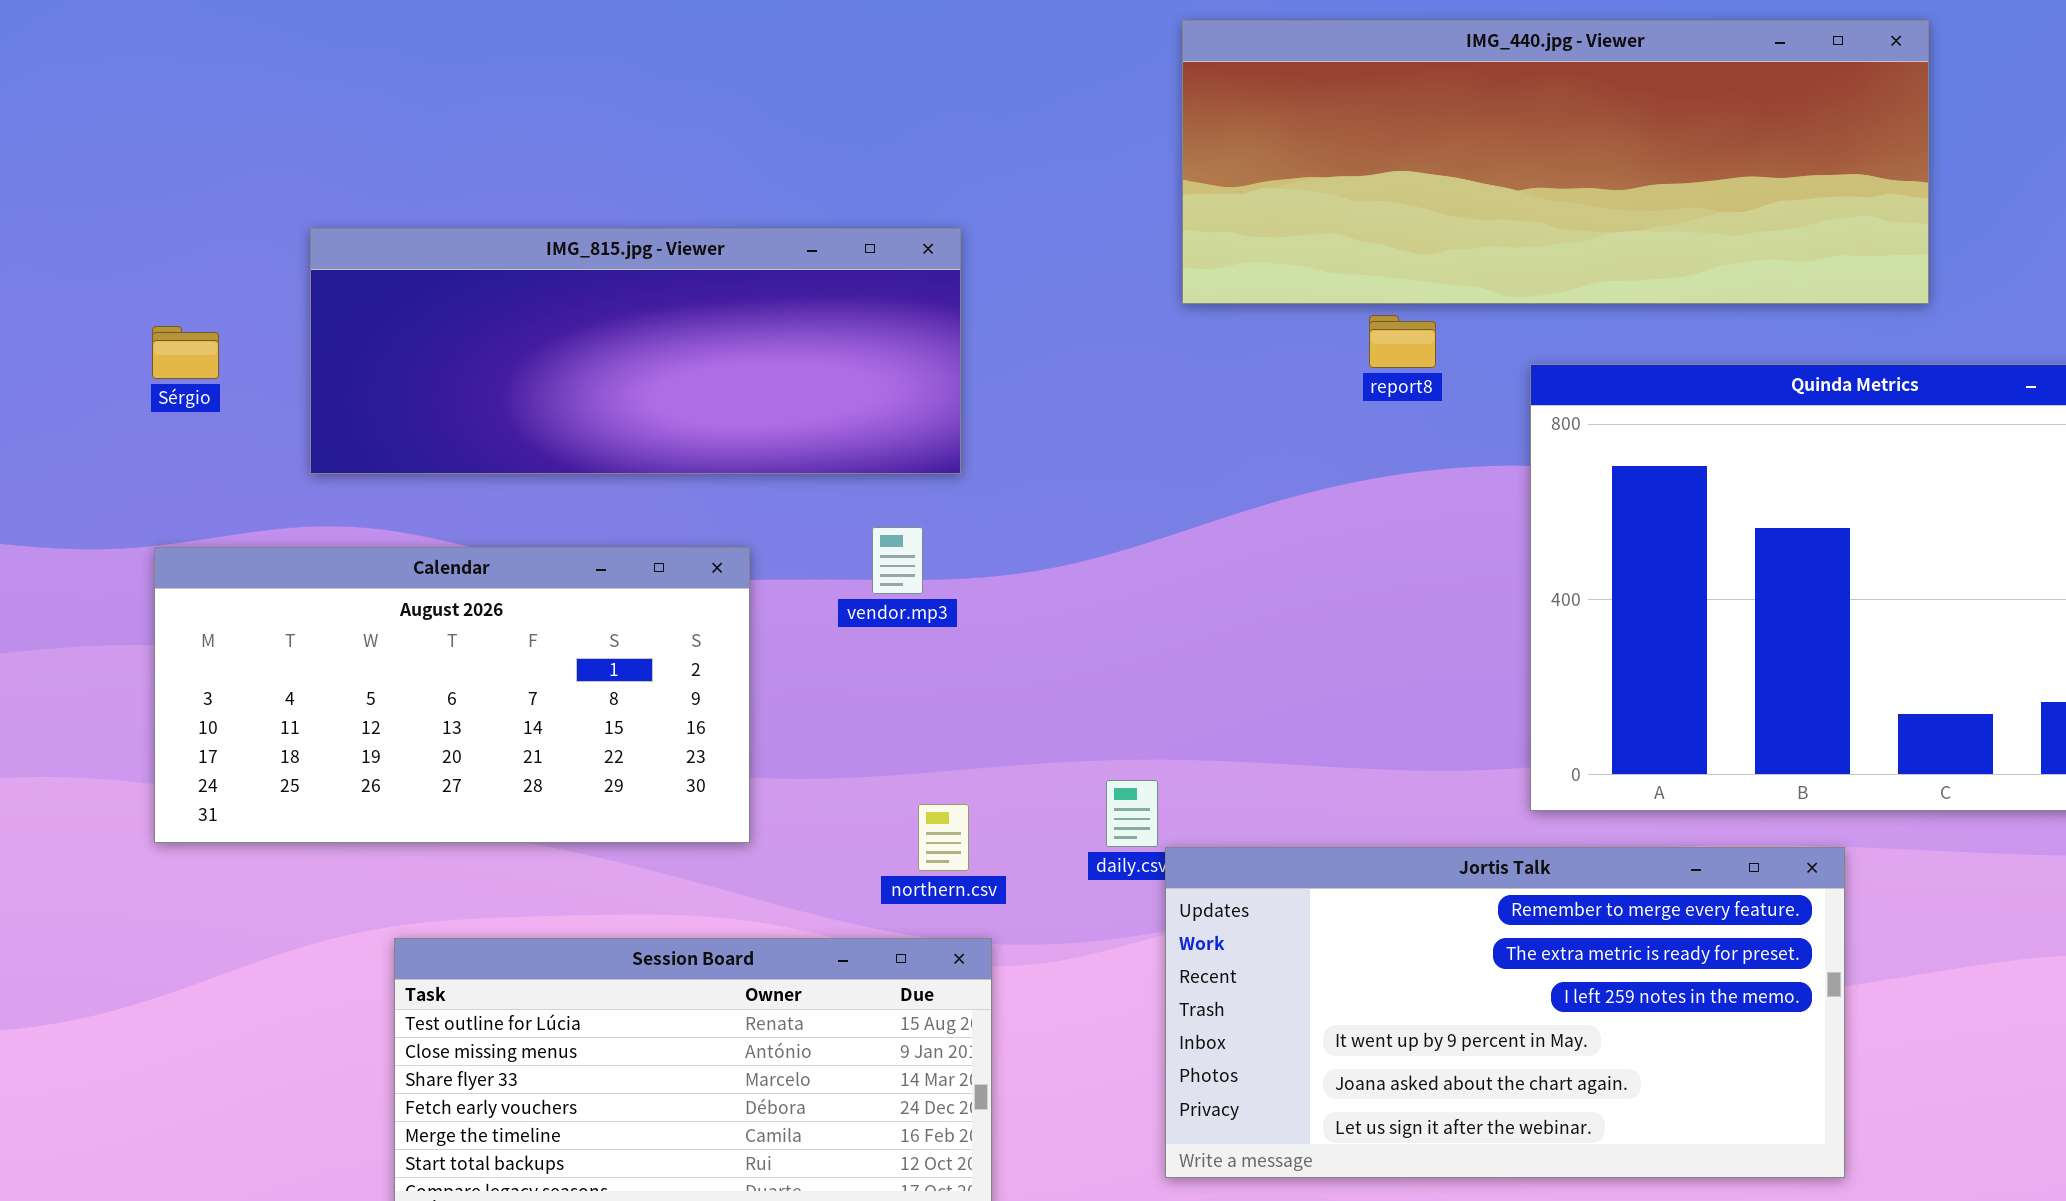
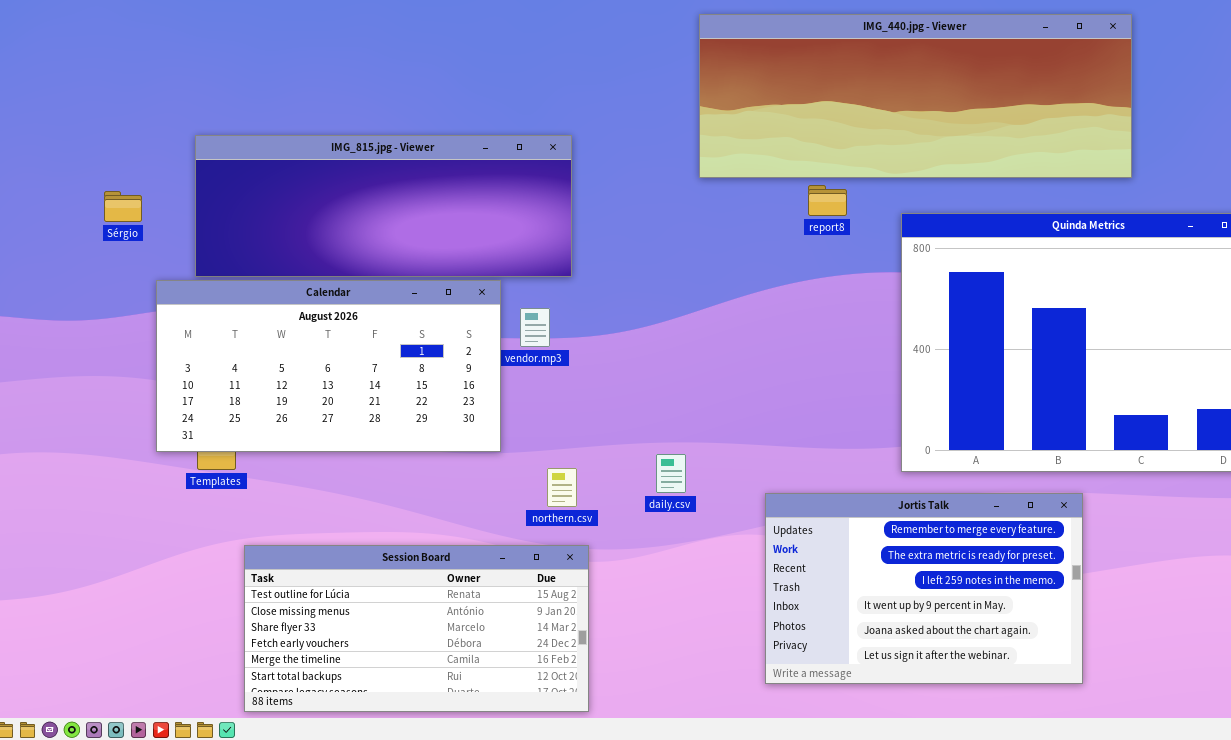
Calendar: [154,547,750,843] -> [156,280,501,452], moved
Jortis Talk: [1165,847,1845,1178] -> [765,493,1083,684], resized

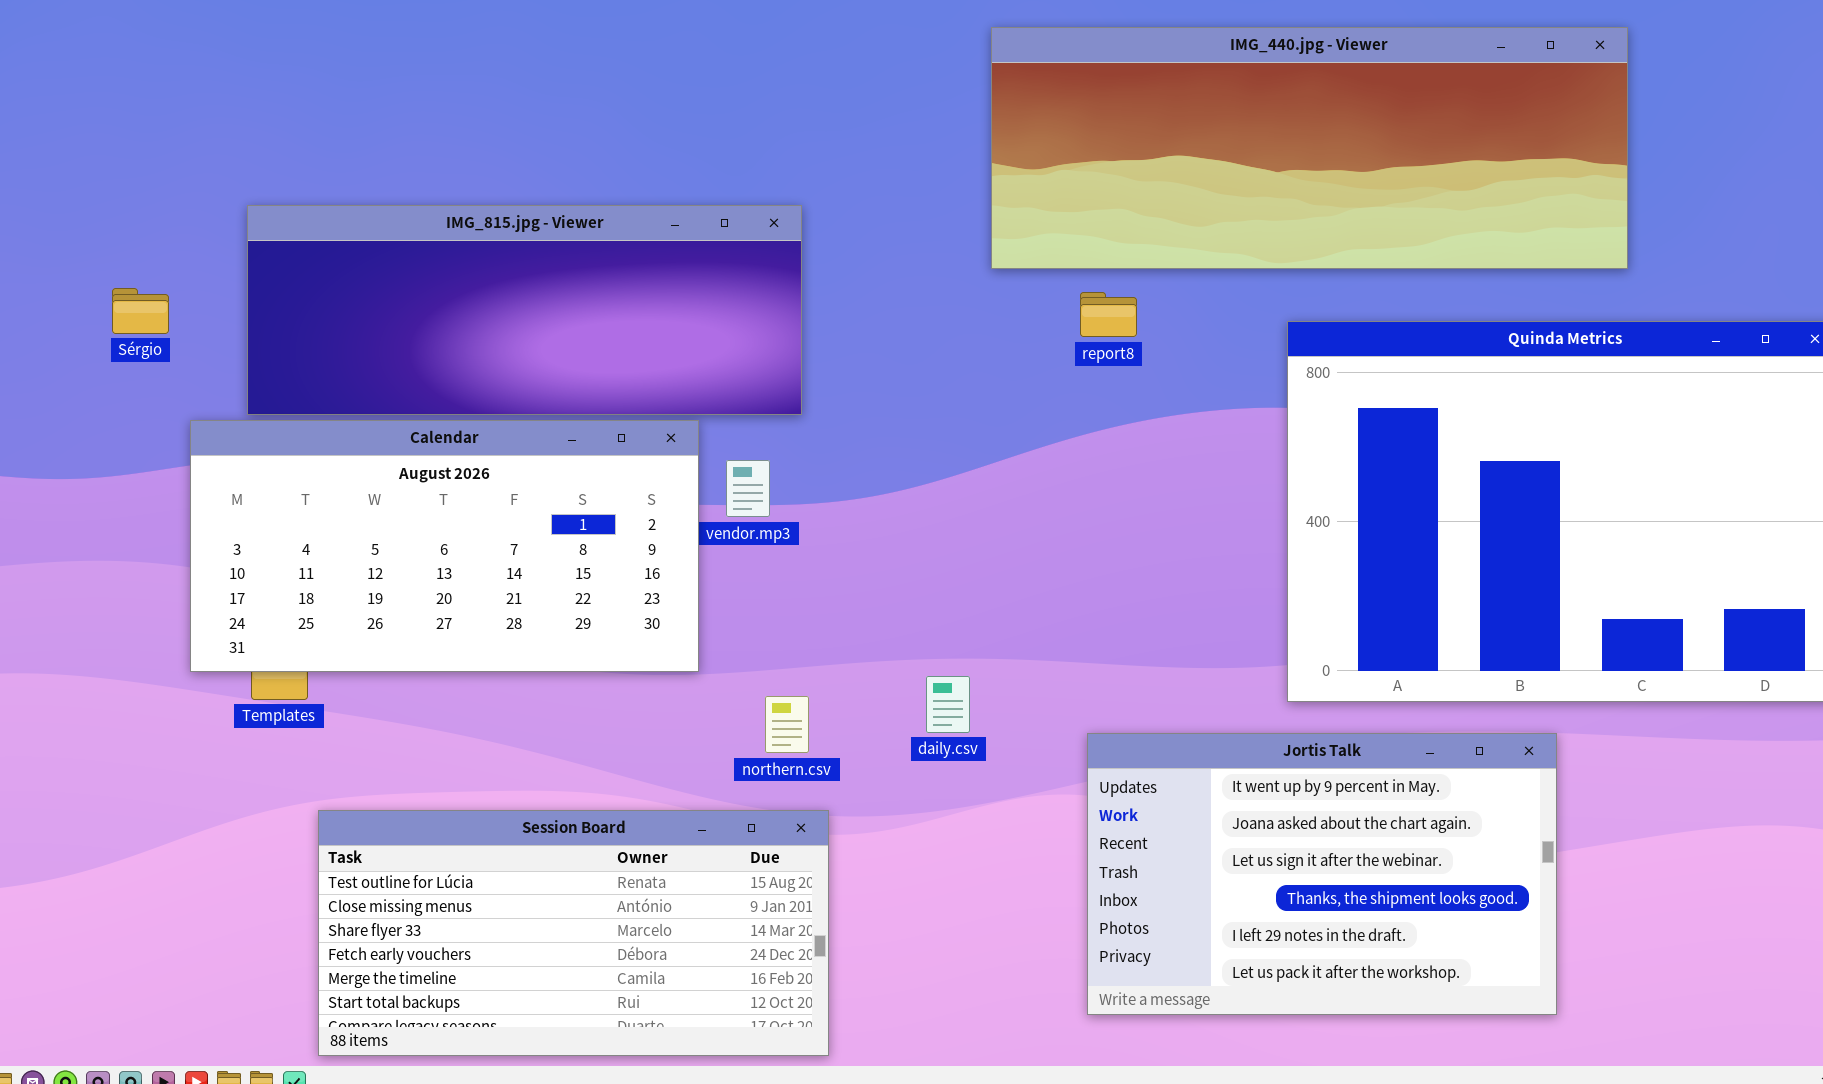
report8: [808,185,847,216] -> [1080,292,1137,337], moved
Jortis Talk: [765,493,1083,684] -> [1087,733,1557,1015], scrolled down 3 rows

